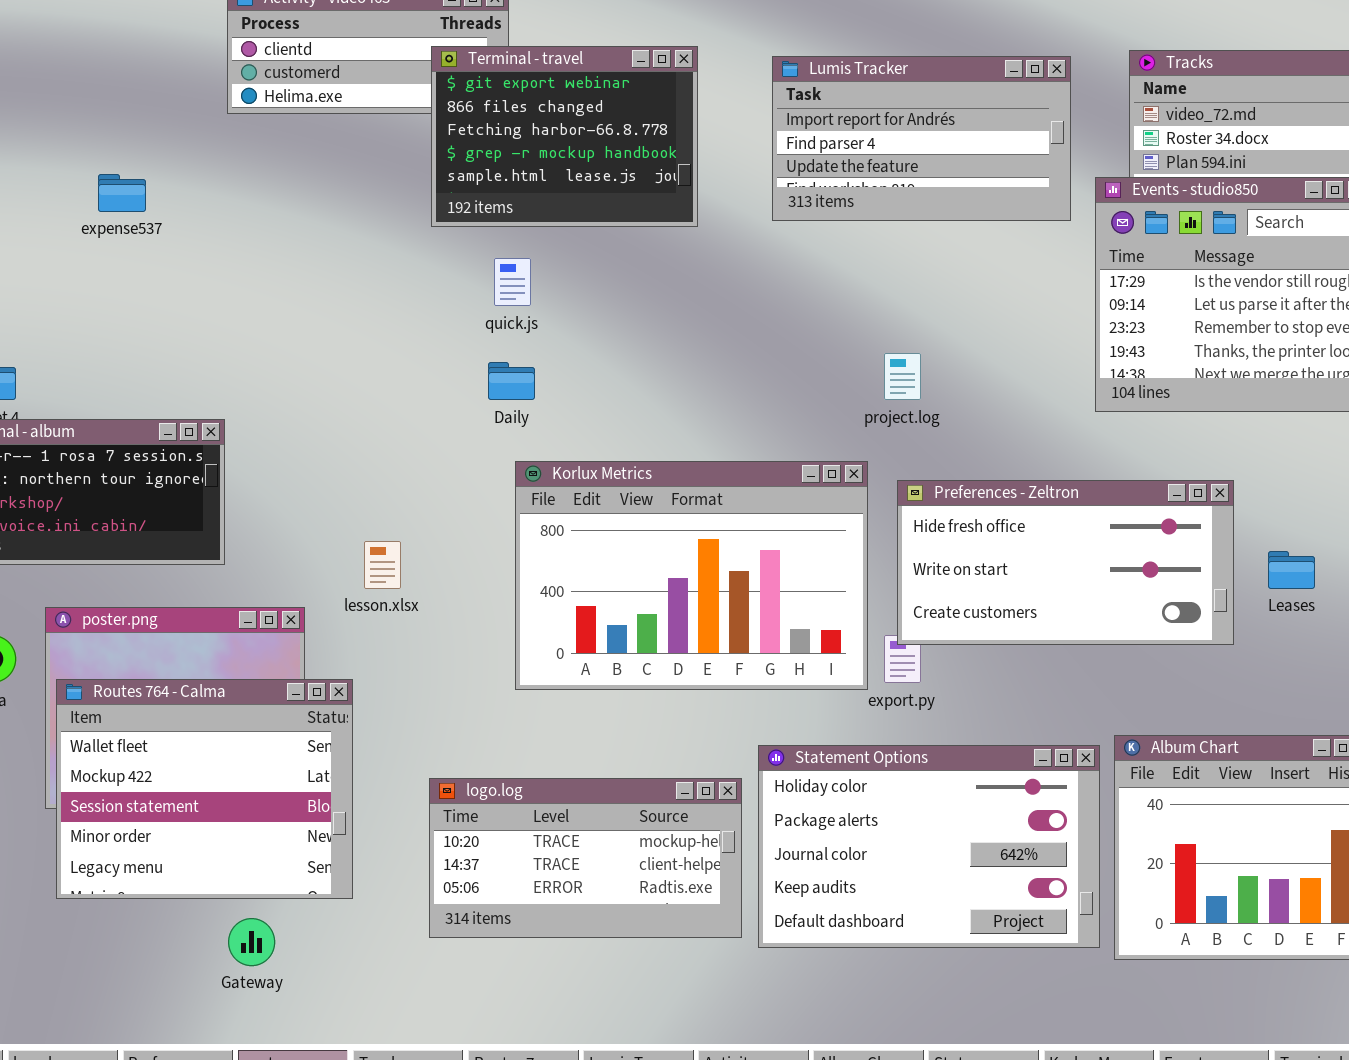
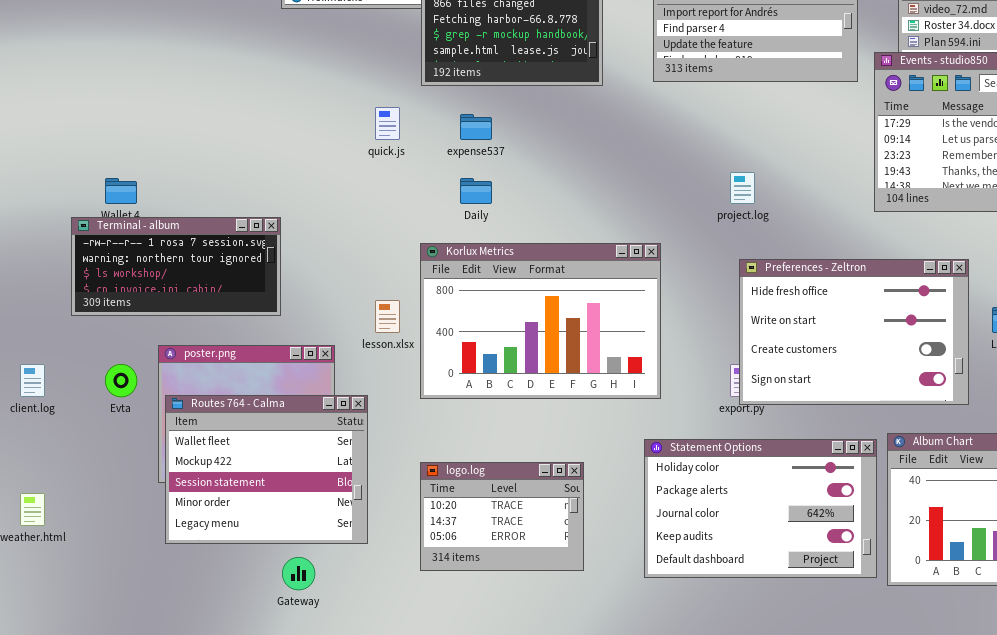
expense537: [98,174,146,212] -> [460,114,492,140], moved
quick.js: [494,258,531,306] -> [375,107,400,140], moved
Korlux Metrics: [515,461,868,690] -> [420,243,661,399], moved
Preferences - Zeltron: [897,480,1234,645] -> [739,259,969,405], resized
logo.log: [429,778,742,938] -> [420,462,584,571], resized

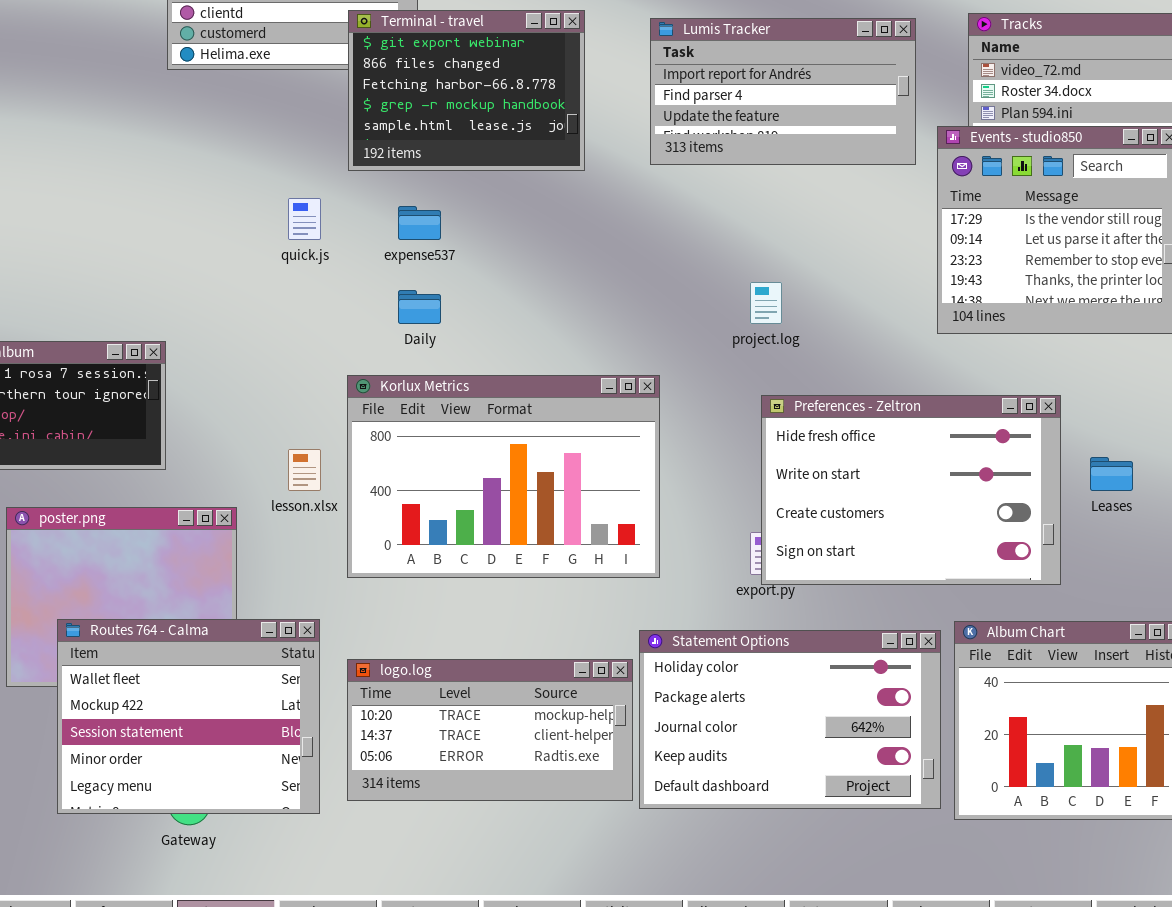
Routes 764 - Calma: [165,395,368,544] -> [57,619,320,814], moved
logo.log: [420,462,584,571] -> [347,659,633,801], resized

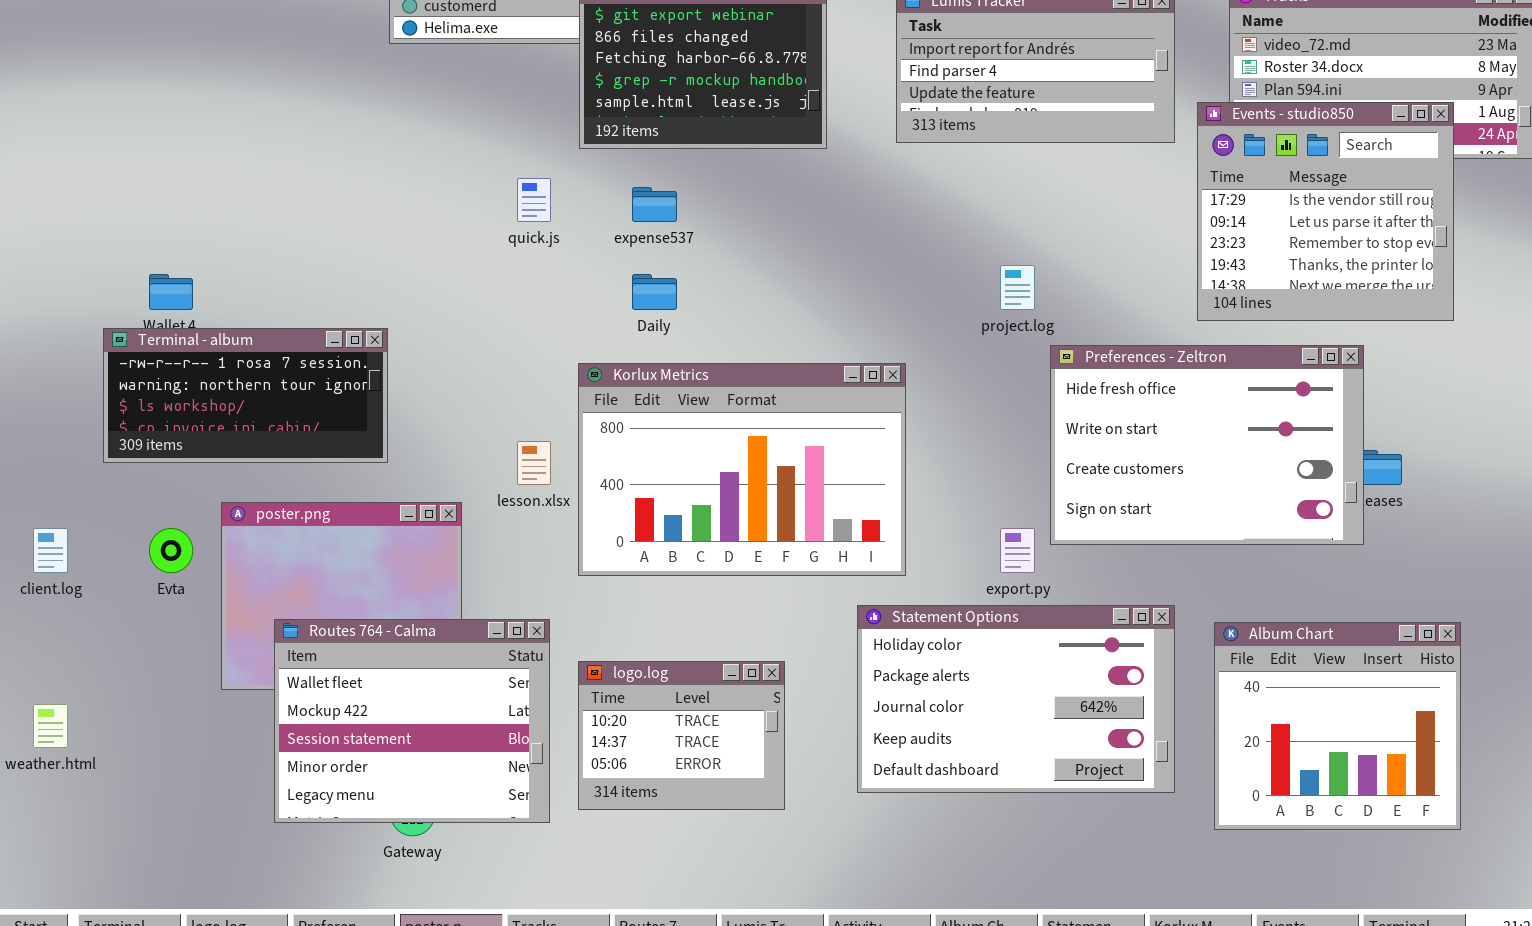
Preferences - Zeltron: [761,395,1061,585] -> [1050,345,1364,545], moved
Statement Options: [639,630,941,809] -> [857,605,1175,793], moved
logo.log: [347,659,633,801] -> [578,661,785,810], resized

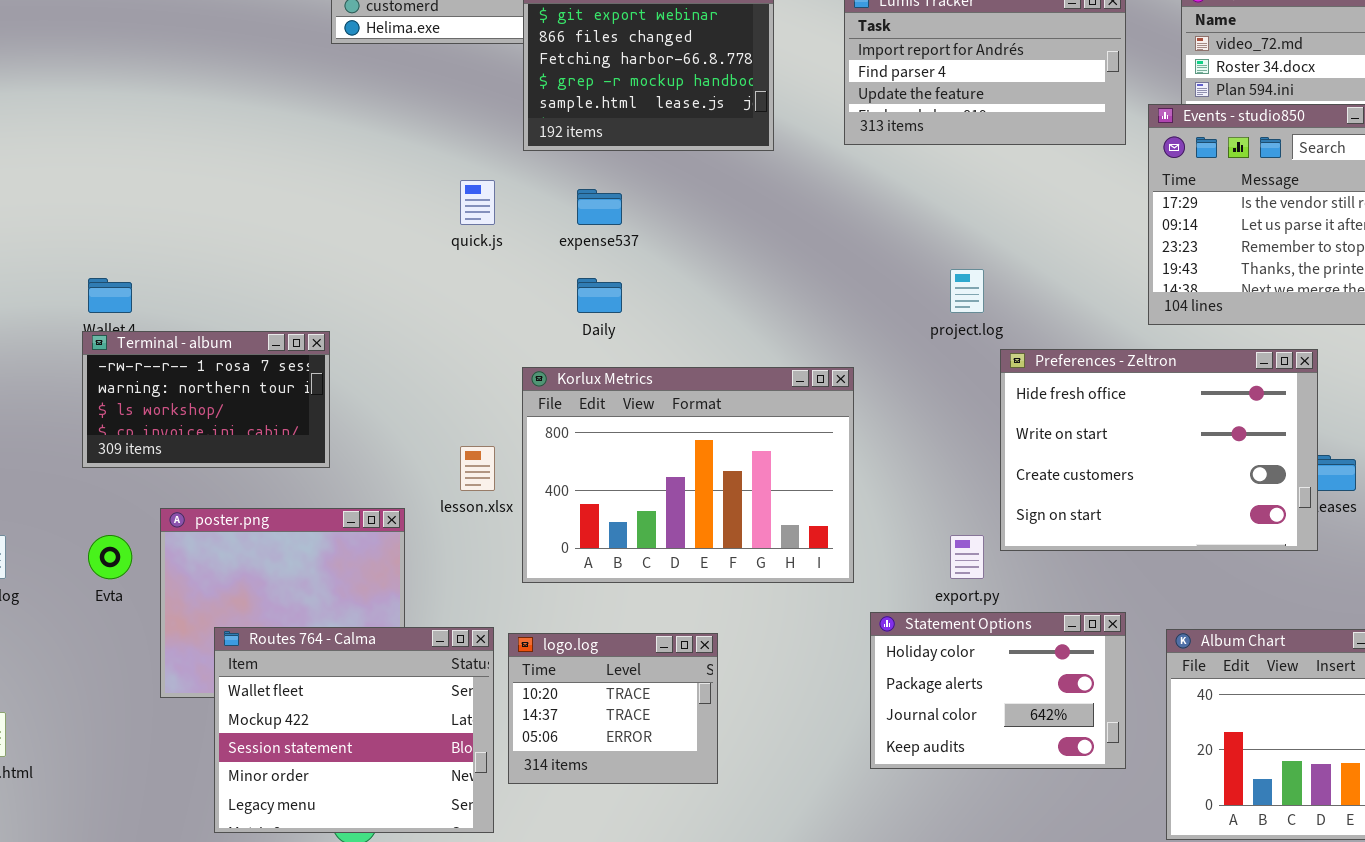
Terminal - album: [103,328,388,463] -> [82,331,330,468], resized
Statement Options: [857,605,1175,793] -> [870,612,1126,769], resized
logo.log: [578,661,785,810] -> [508,633,718,784], moved

